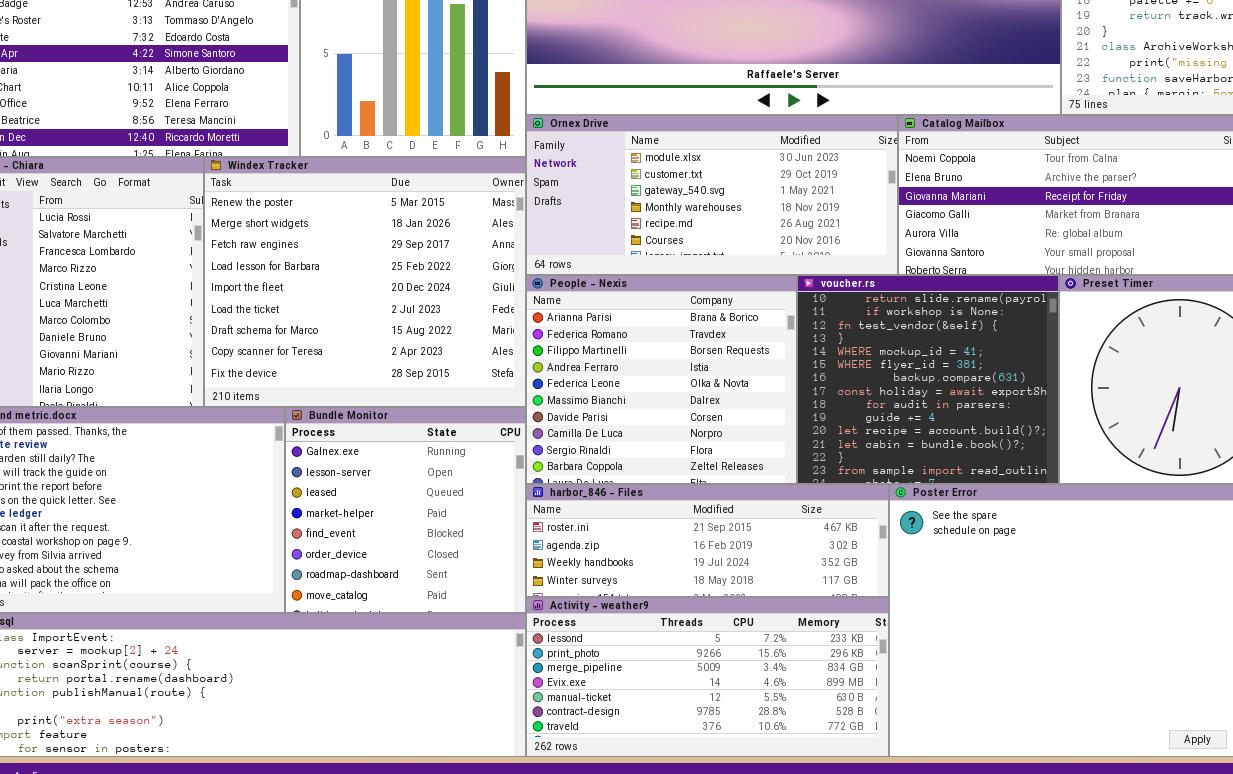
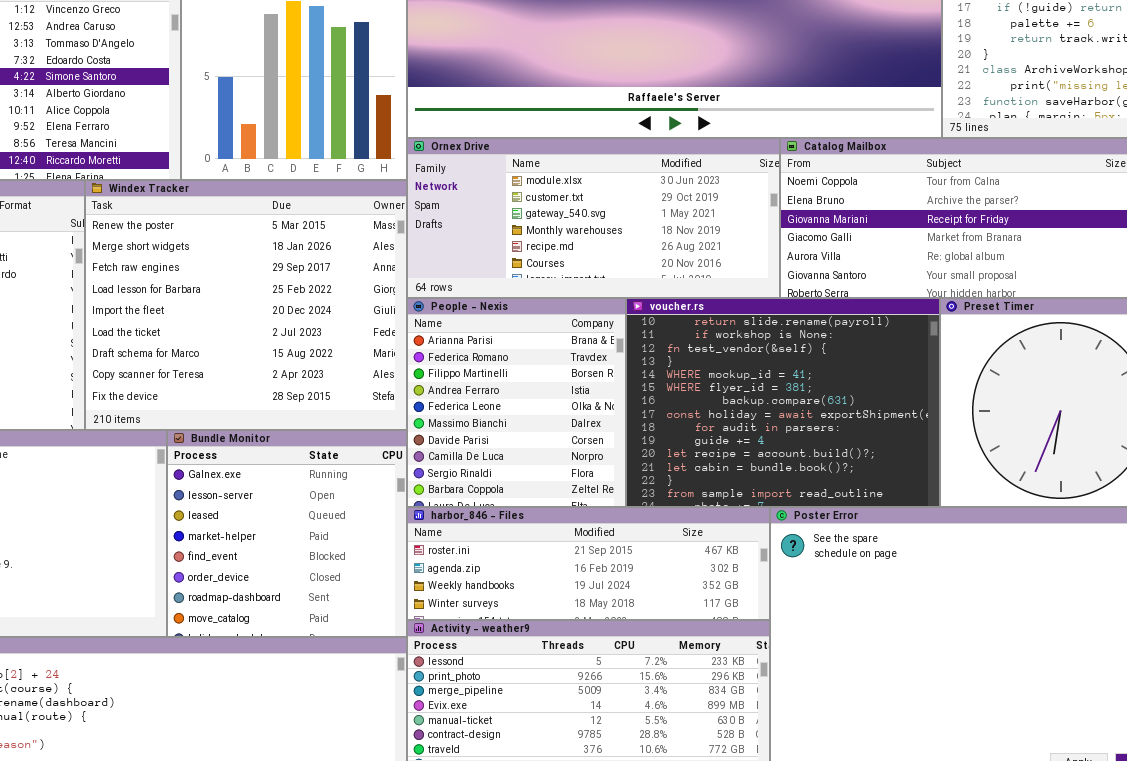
People - Nexis: [526,275,797,484] -> [407,298,626,507], resized
voucher.rs: [797,275,1059,484] -> [626,298,940,507], resized

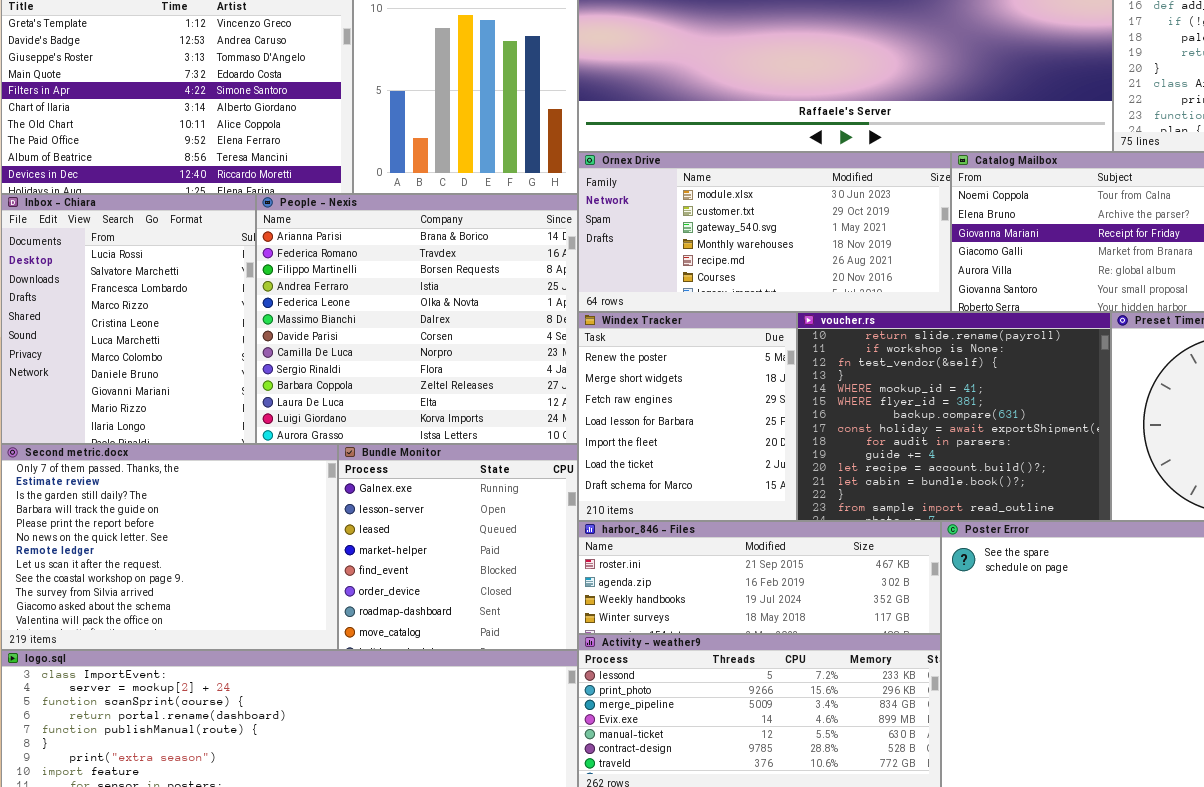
Windex Tracker: [85,180,407,430] -> [578,312,797,521], moved, resized
People - Nexis: [407,298,626,507] -> [256,194,578,444], moved, resized

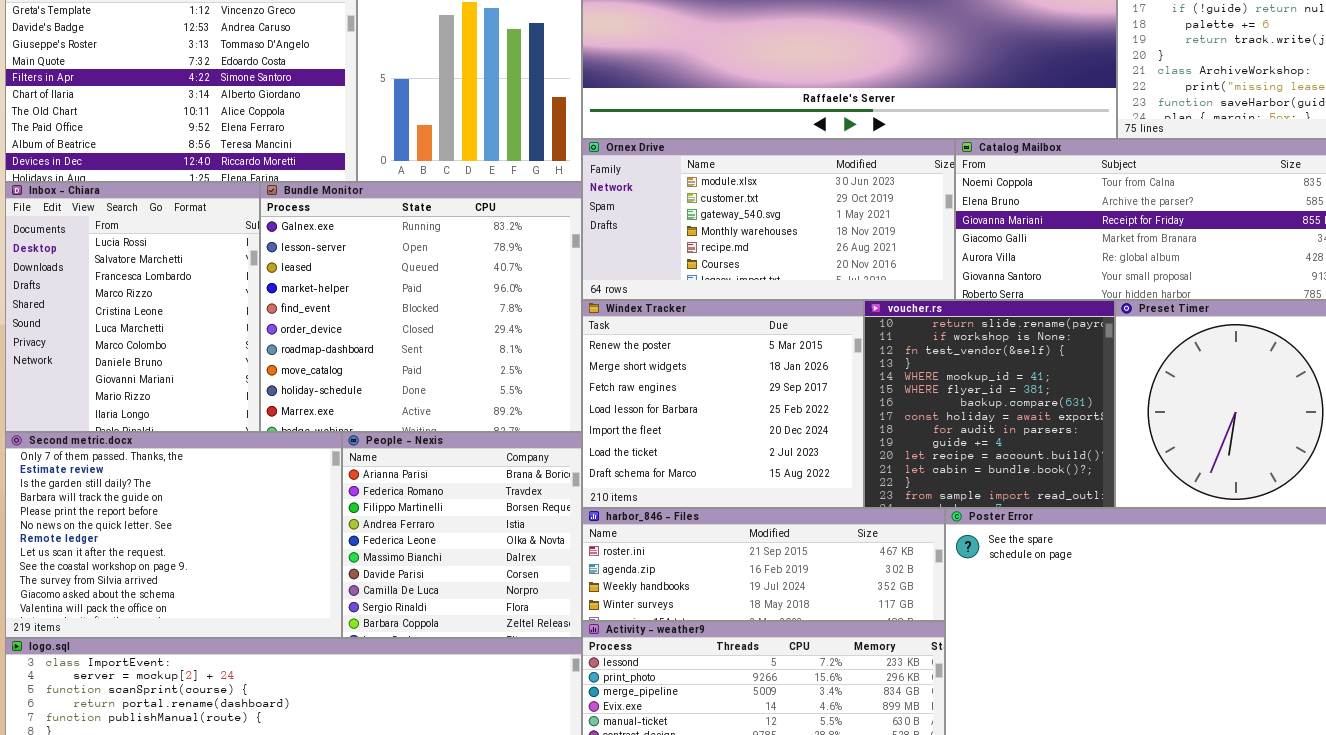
People - Nexis: [256,194,578,444] -> [342,432,582,638], moved, resized
Windex Tracker: [578,312,797,521] -> [582,300,864,508], resized
voucher.rs: [797,312,1111,521] -> [864,300,1115,508], resized
Bundle Monitor: [338,444,578,650] -> [260,182,582,432], moved, resized

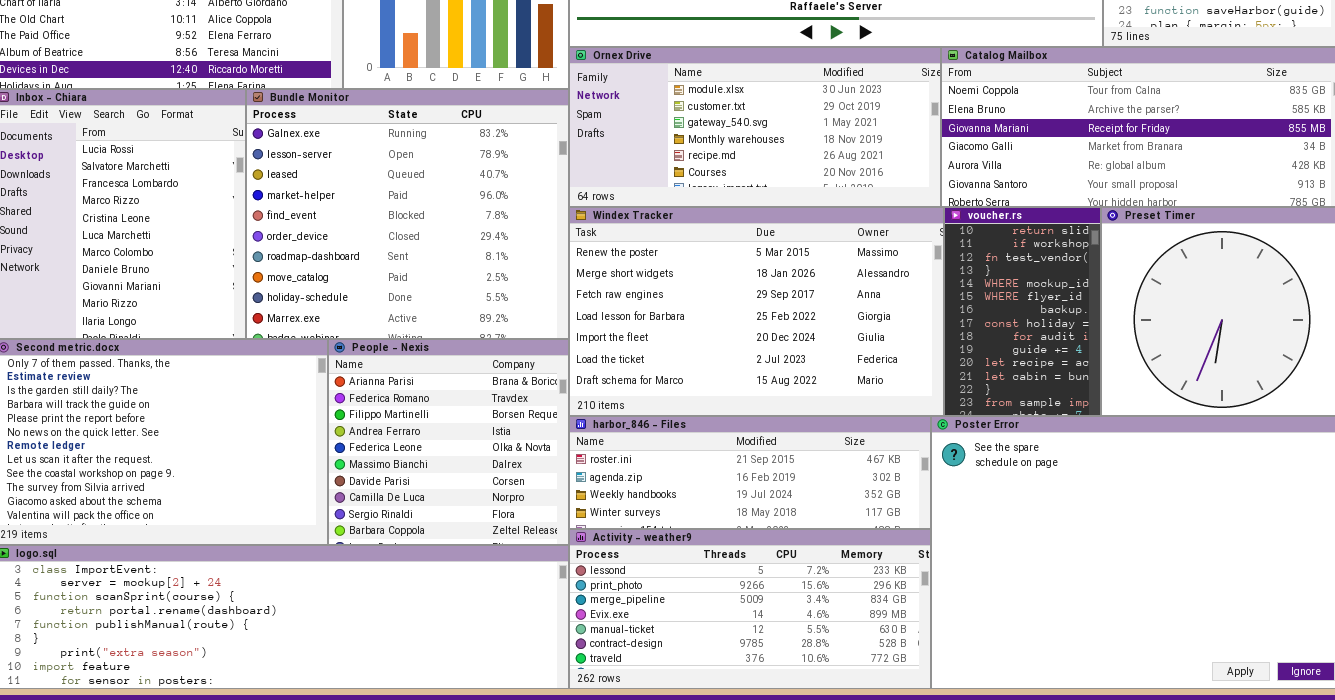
Windex Tracker: [582,300,864,508] -> [569,207,944,416], resized
voucher.rs: [864,300,1115,508] -> [944,207,1101,416], resized

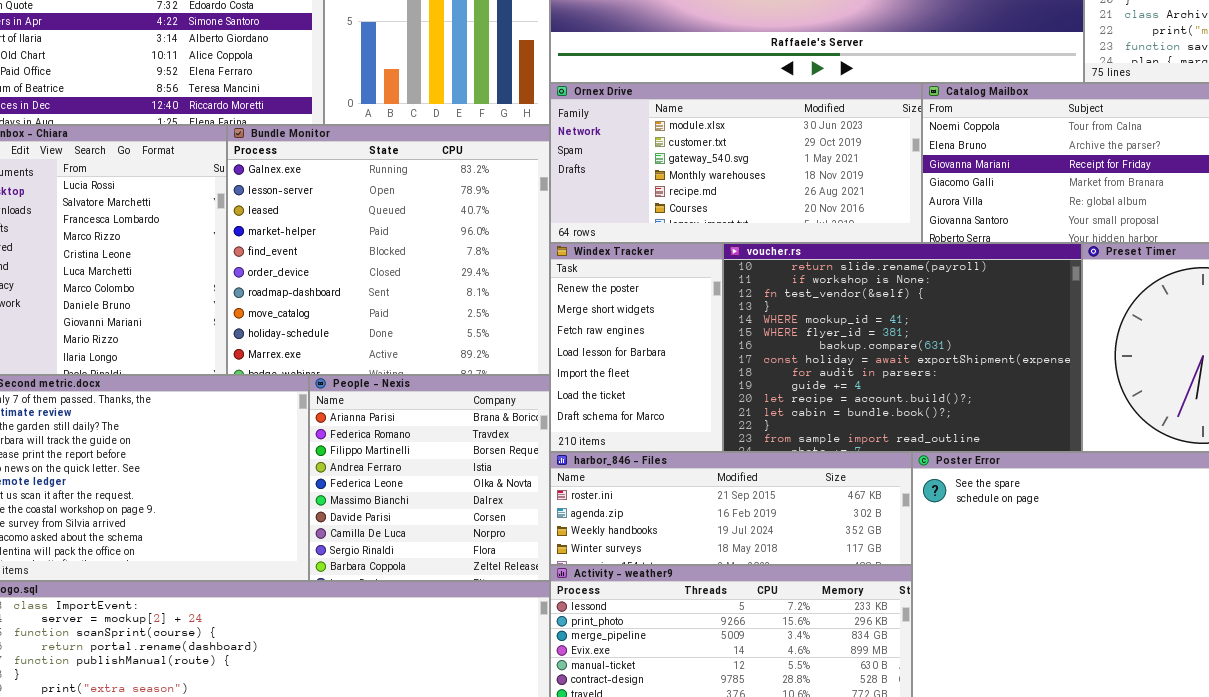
Windex Tracker: [569,207,944,416] -> [550,243,723,452], resized
voucher.rs: [944,207,1101,416] -> [723,243,1082,452], resized

